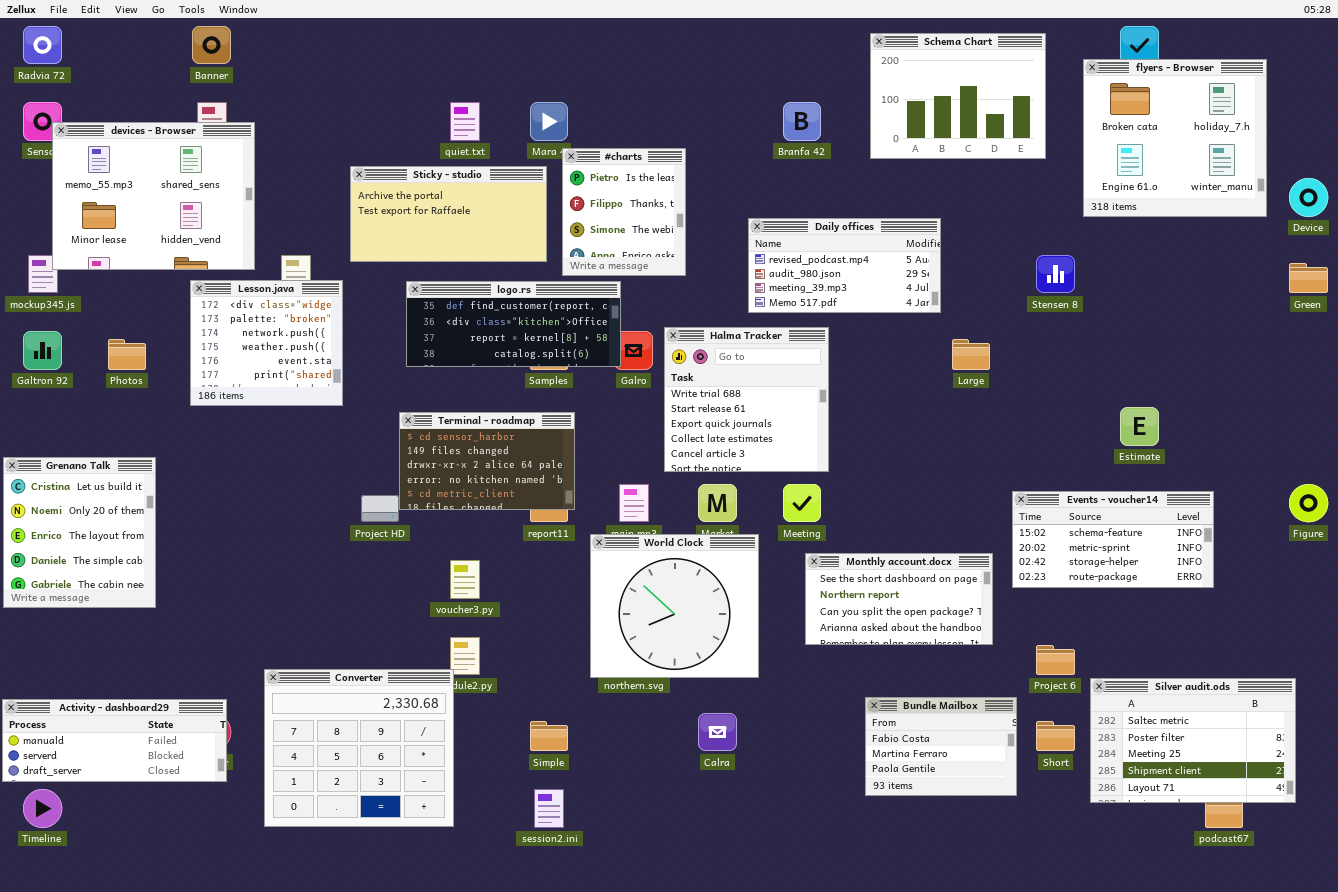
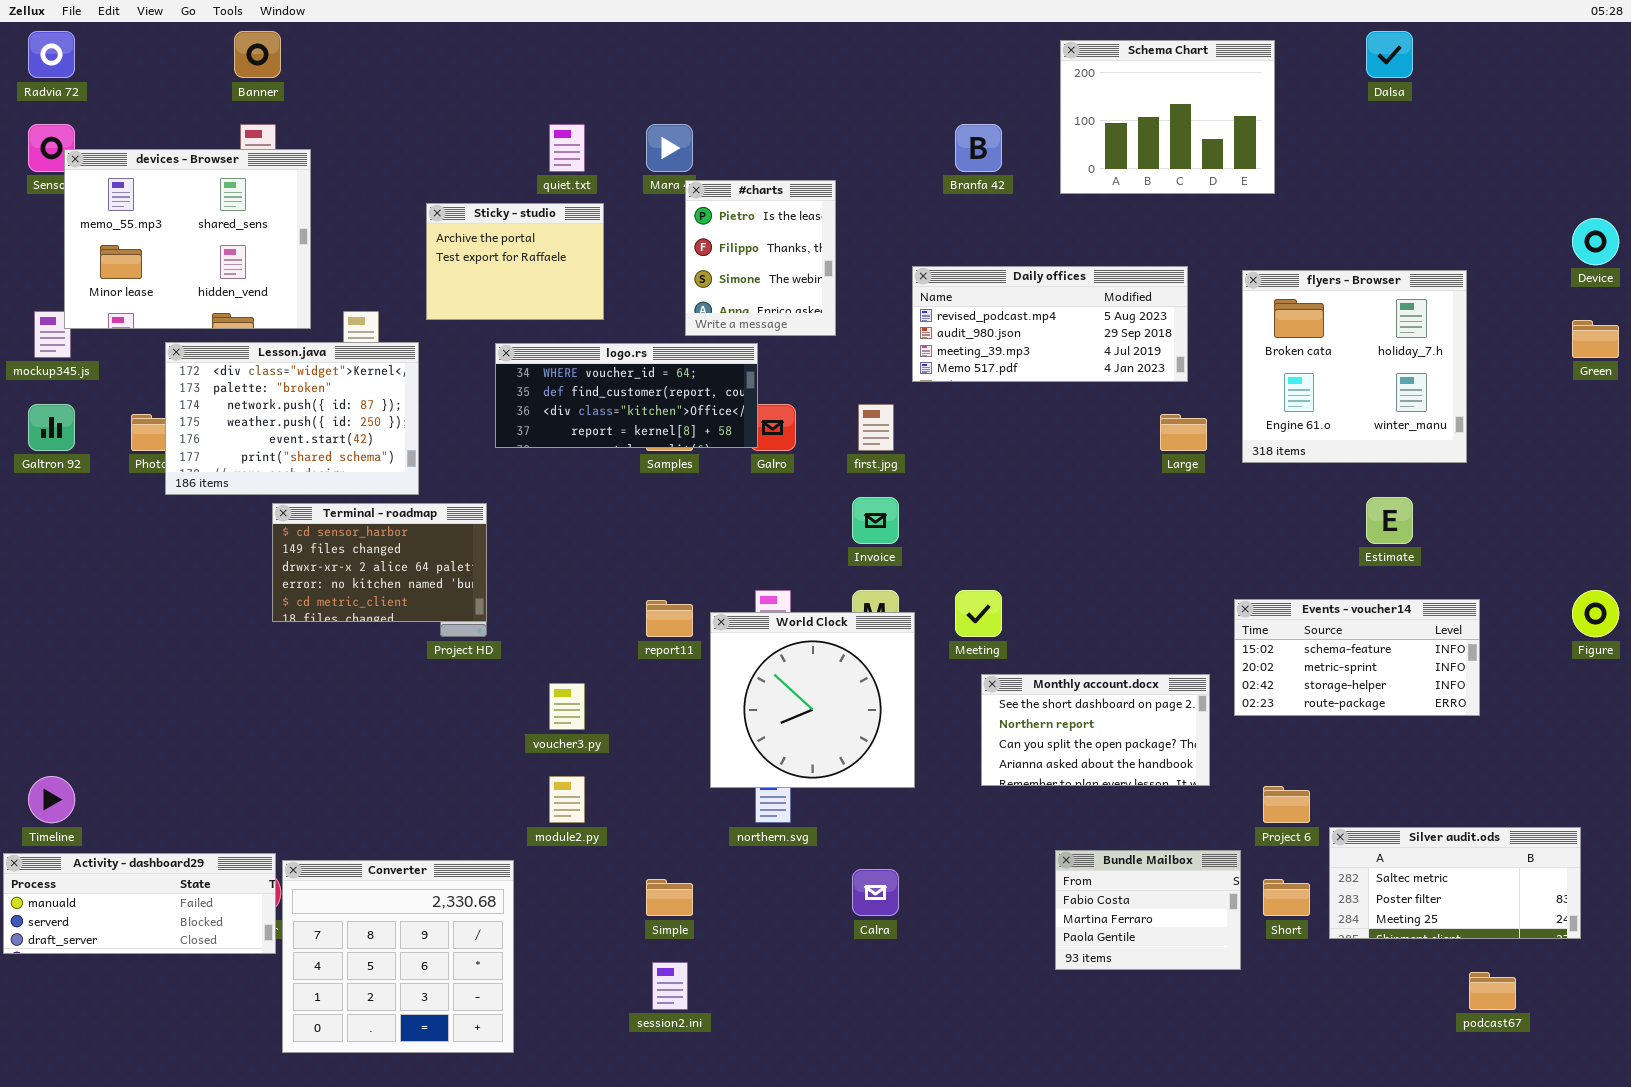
flyers - Browser: [1083,59,1267,217] -> [1242,270,1467,463], moved
Sticky - studio: [350,166,547,262] -> [426,203,604,320], resized
Daily offices: [748,218,941,313] -> [912,266,1188,382], resized
Lesson.java: [190,280,343,406] -> [165,342,419,495], resized
logo.rs: [406,281,621,367] -> [495,343,758,448], scrolled up 1 row
Halma Tracker: [664,327,829,472] -> none, closed
Terminal - roadmap: [399,412,575,510] -> [272,503,487,622], moved
Grenano Talk: [3,457,156,608] -> none, closed
World Clock: [590,534,759,678] -> [710,612,915,788], moved
Converter: [264,669,454,827] -> [282,860,514,1053], moved
Silver audit.ods: [1090,678,1296,803] -> [1329,827,1581,939], resized
Timeline: [23,789,62,828] -> [28,776,75,823], moved

